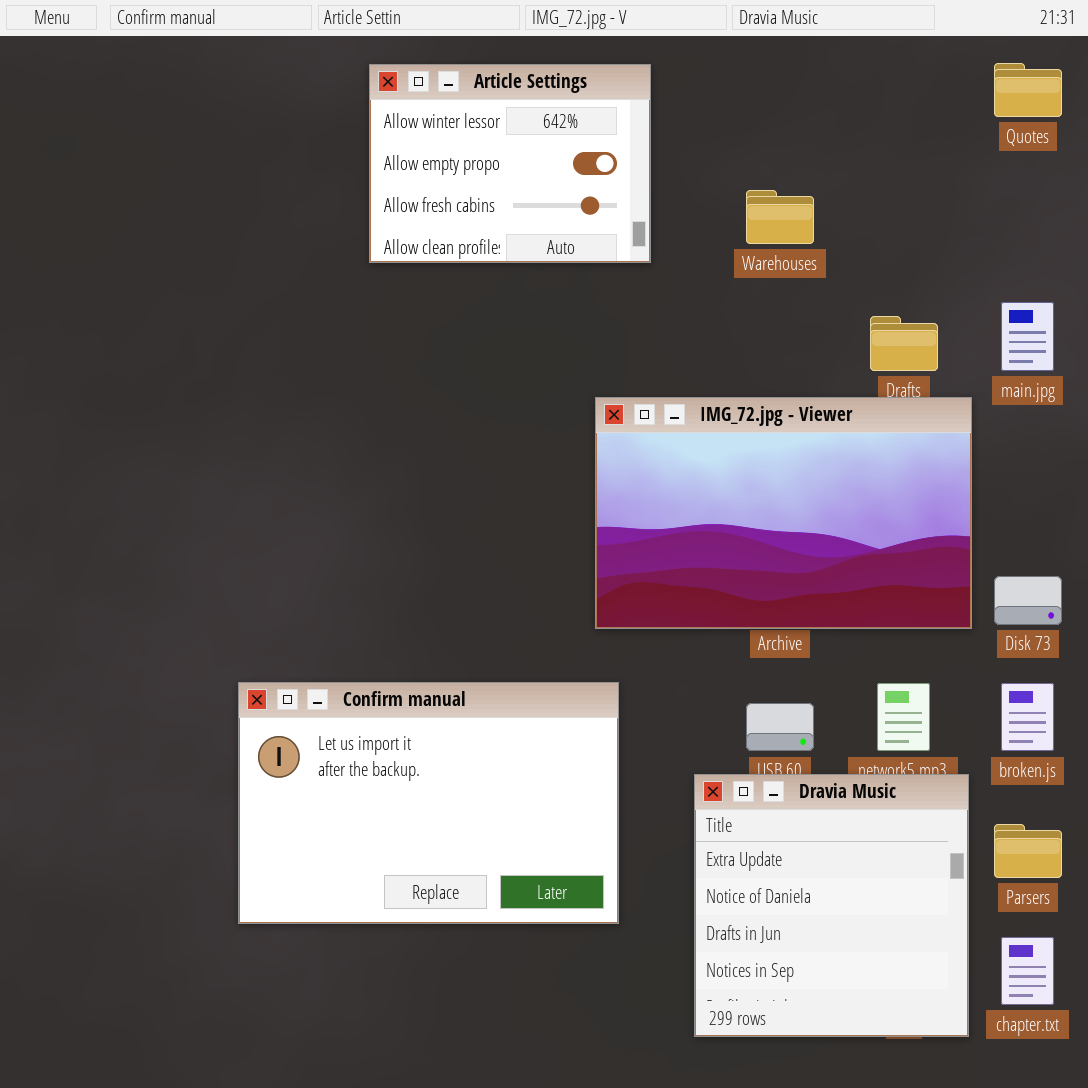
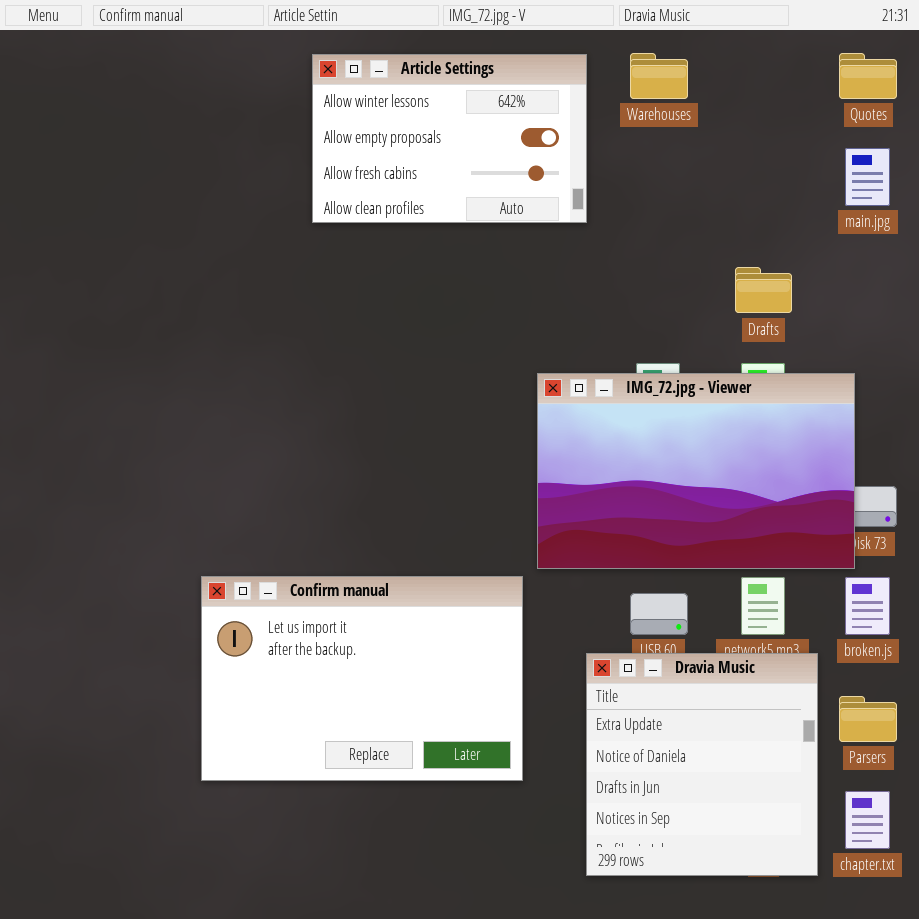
Article Settings: [369,64,651,263] -> [312,54,587,223], resized
Warehouses: [746,190,814,244] -> [630,53,688,99], moved
main.jpg: [1001,302,1054,371] -> [845,148,890,206], moved
IMG_72.jpg - Viewer: [595,397,972,629] -> [537,373,855,569], moved

